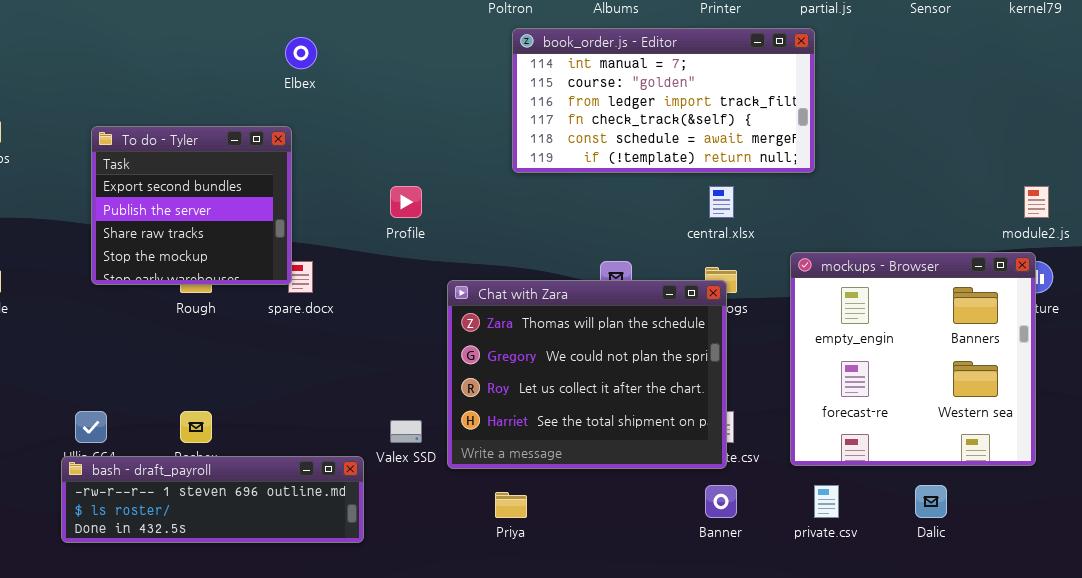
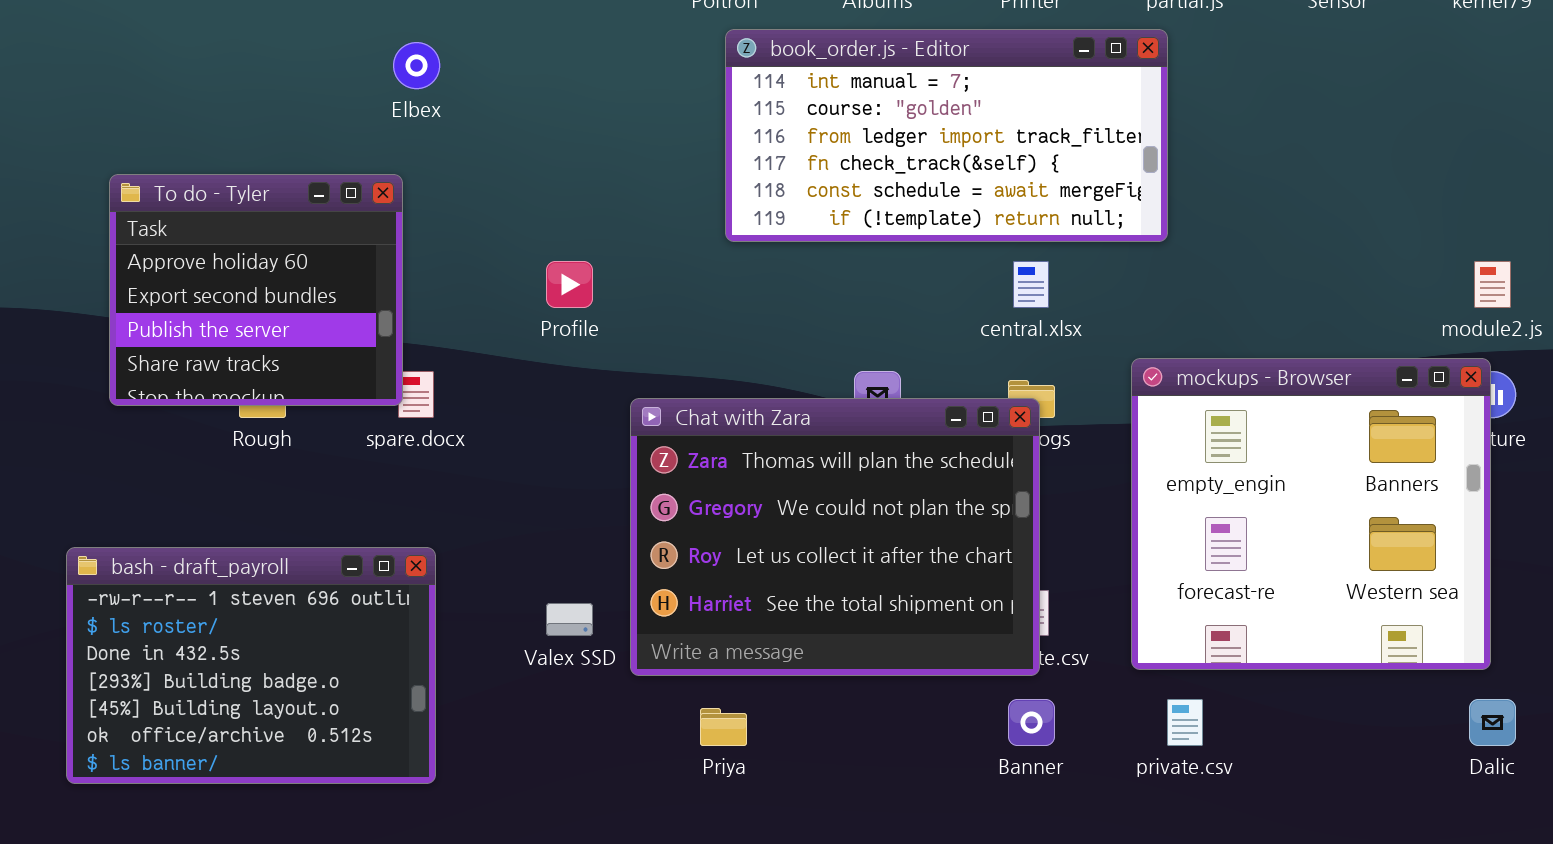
To do - Tyler: [91,126,292,285] -> [109,174,403,406], scrolled up 1 row
bash - draft_payroll: [61,456,364,543] -> [66,547,436,784], resized
Dalic: [915,485,947,518] -> [1469,699,1516,746], moved

